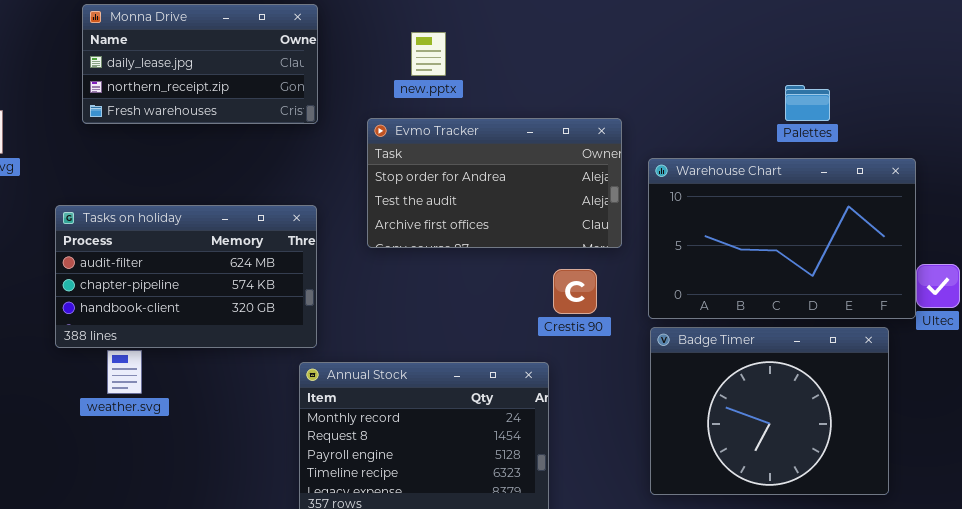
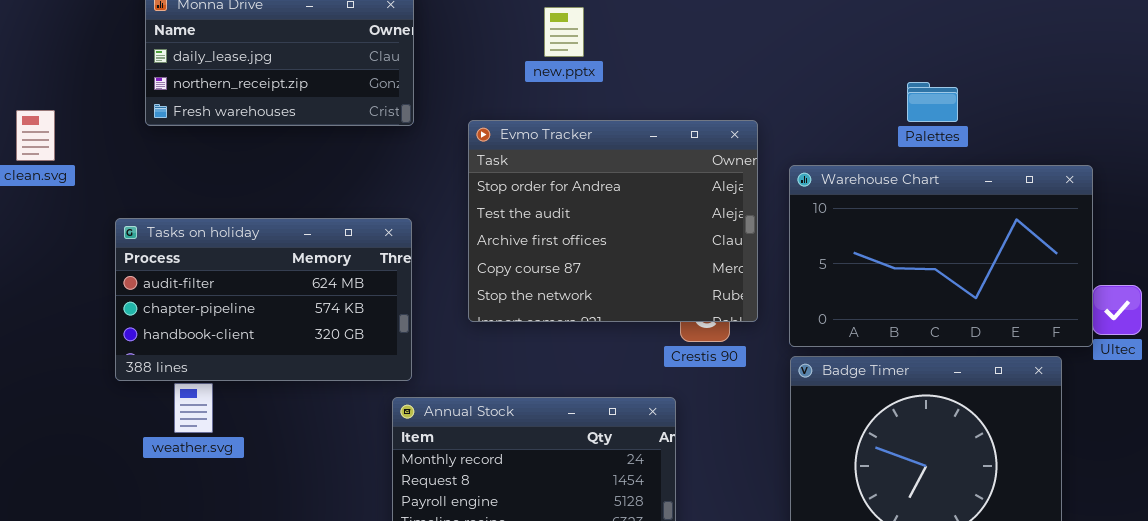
new.pptx: [411,32,446,76] -> [544,7,584,57], moved
Palettes: [785,85,830,121] -> [907,82,958,122], moved
Evmo Tracker: [367,118,622,248] -> [468,120,758,322], resized

